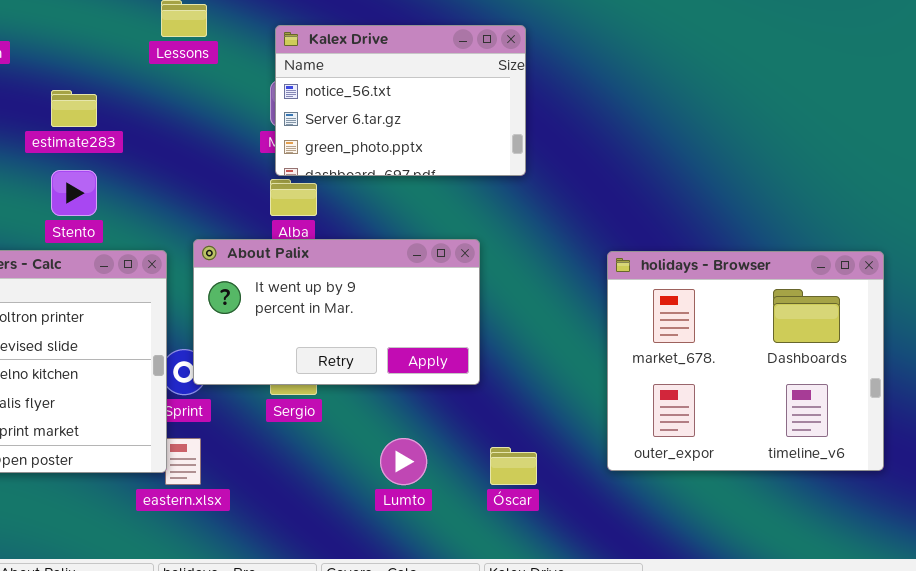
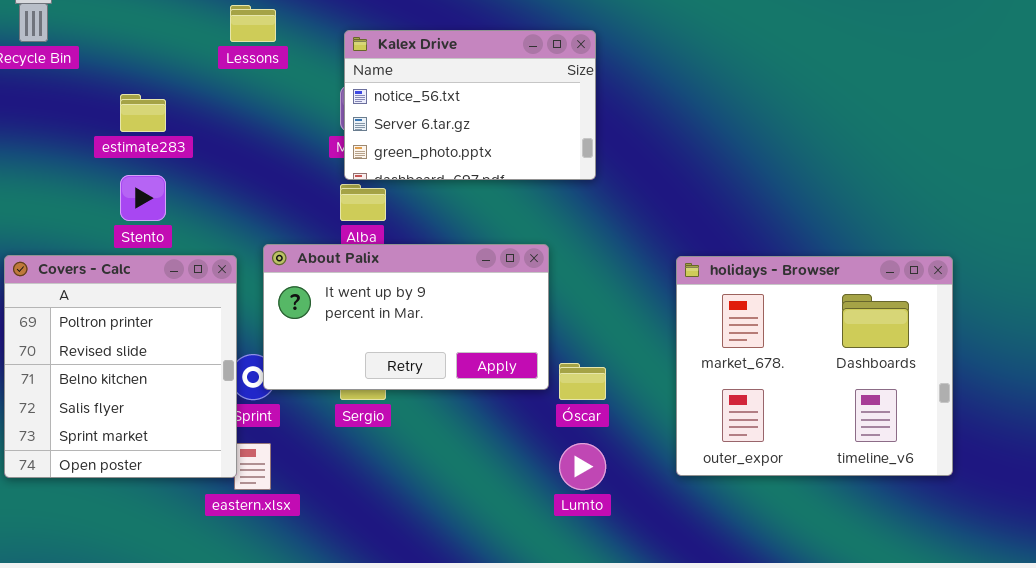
Lumto: [380,438,427,485] -> [559,443,606,490], moved
Óscar: [490,447,537,485] -> [559,363,606,400], moved

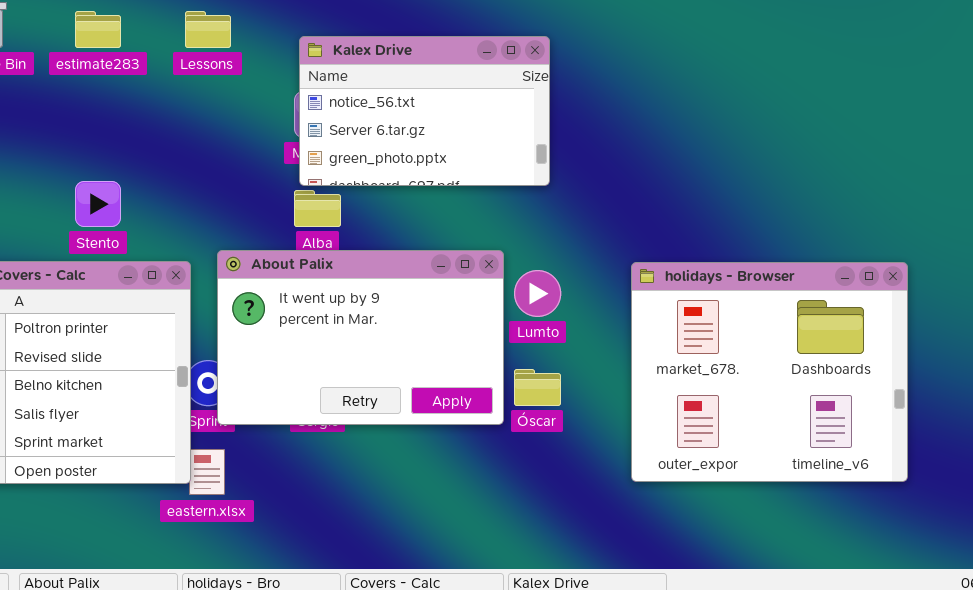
estimate283: [120,94,166,132] -> [75,11,121,48], moved
About Palix: [263,244,549,390] -> [217,250,504,425], resized
Lumto: [559,443,606,490] -> [514,270,561,317], moved

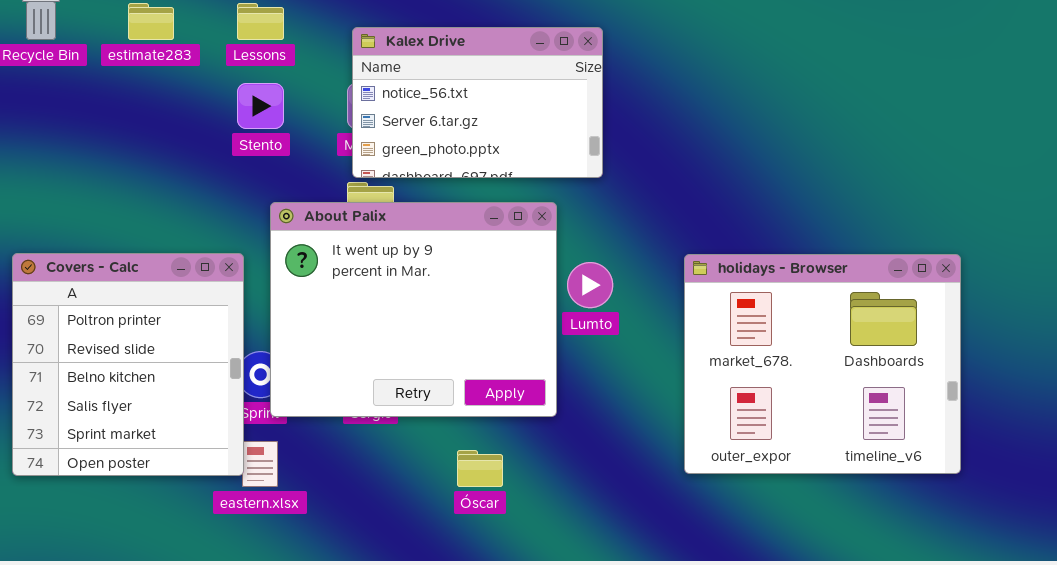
Stento: [75,181,121,227] -> [237,83,284,129], moved
About Palix: [217,250,504,425] -> [270,202,557,417], resized
Óscar: [514,369,561,406] -> [457,450,503,487], moved

